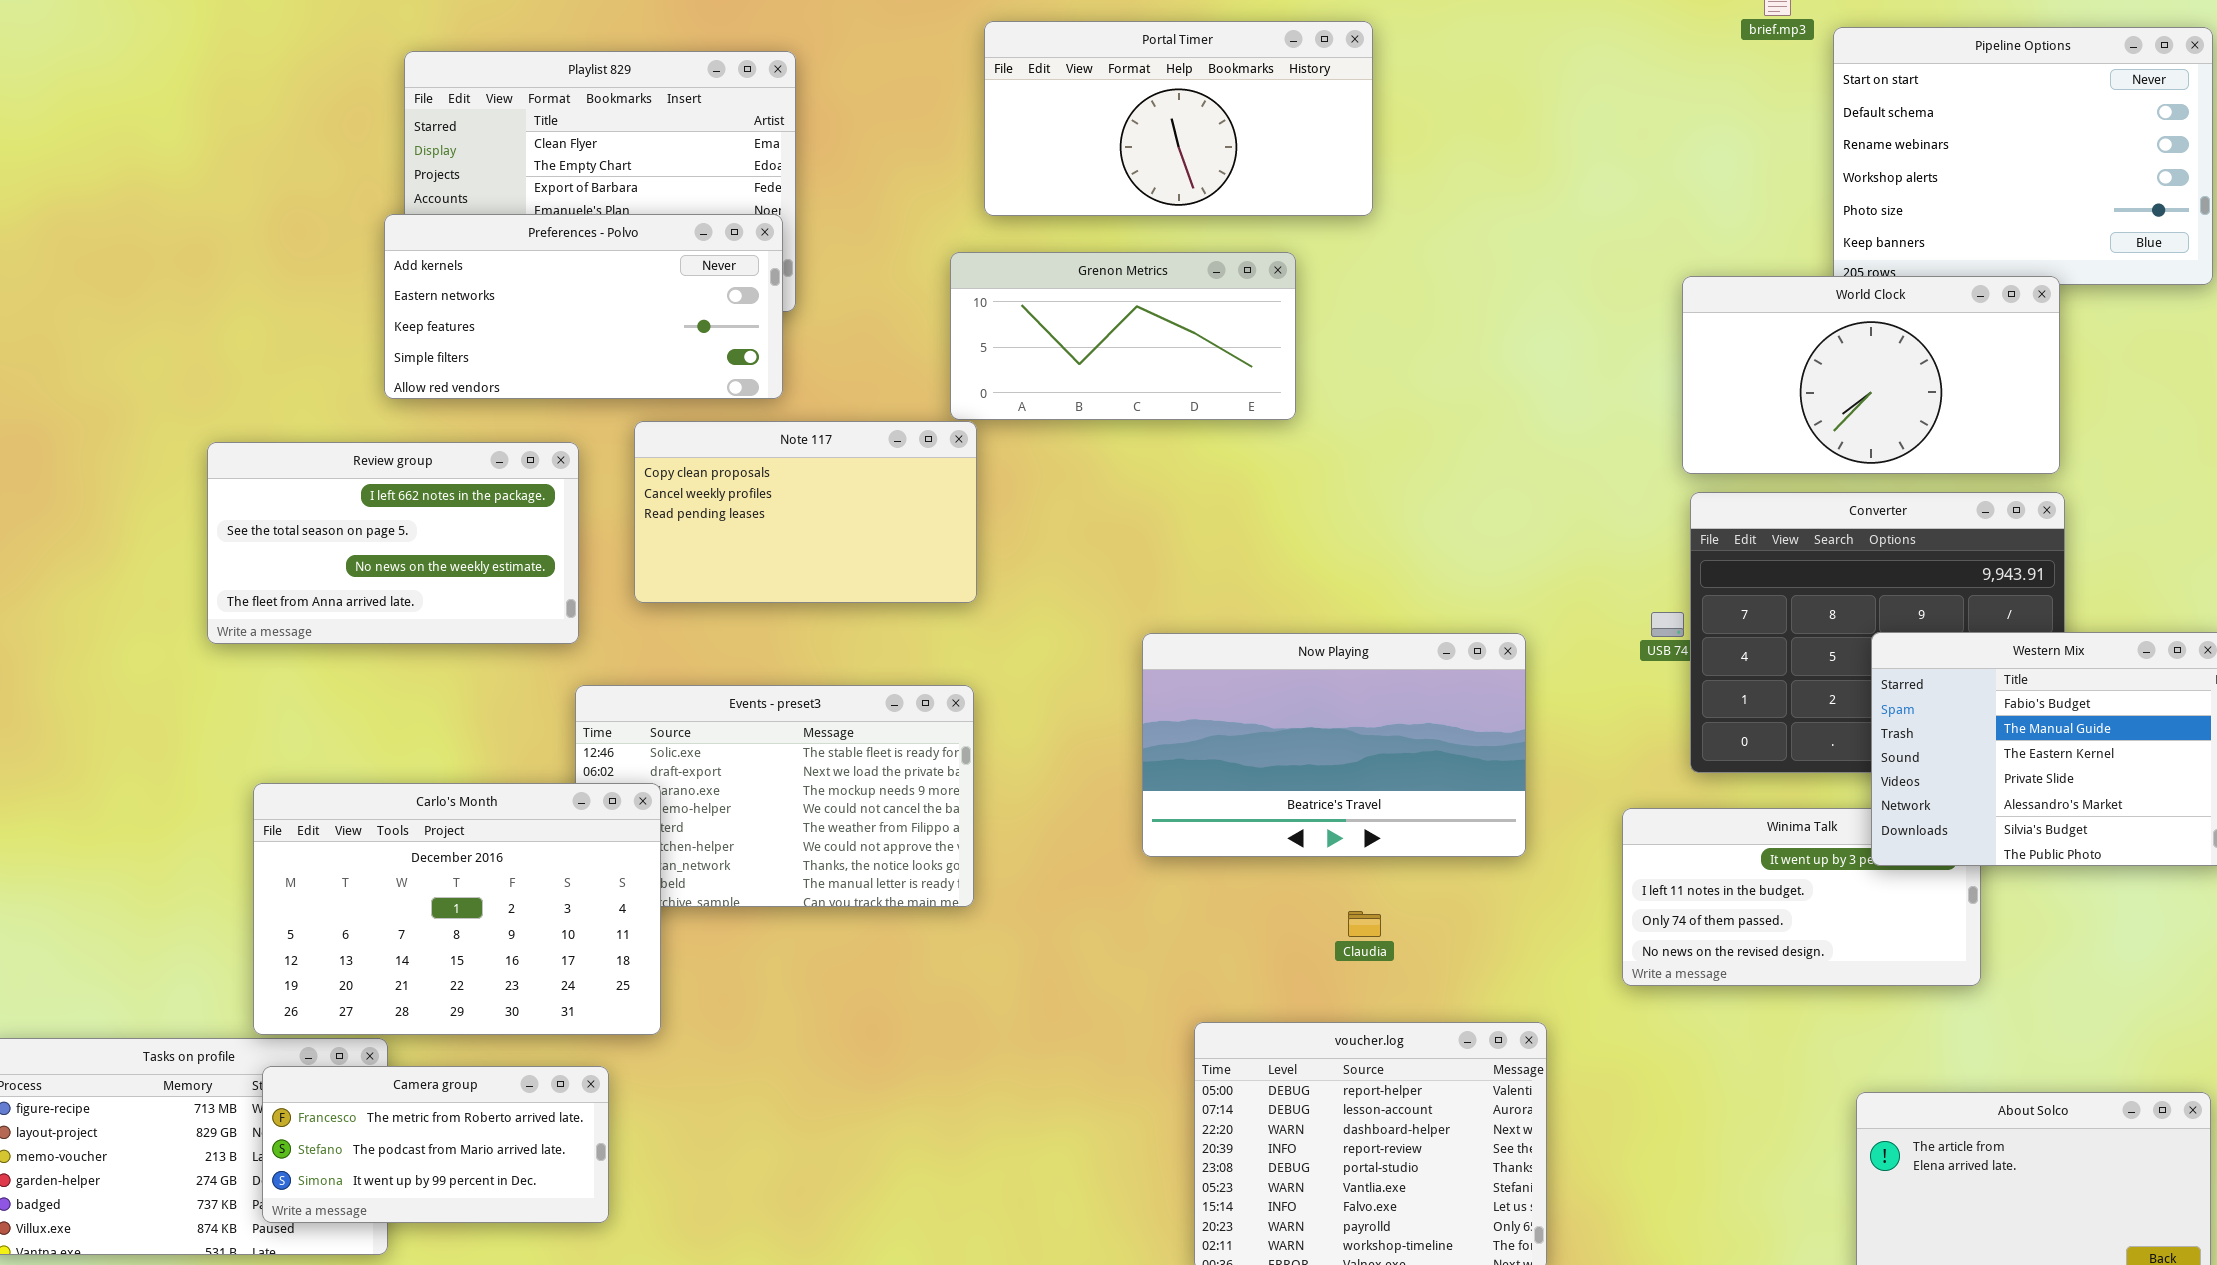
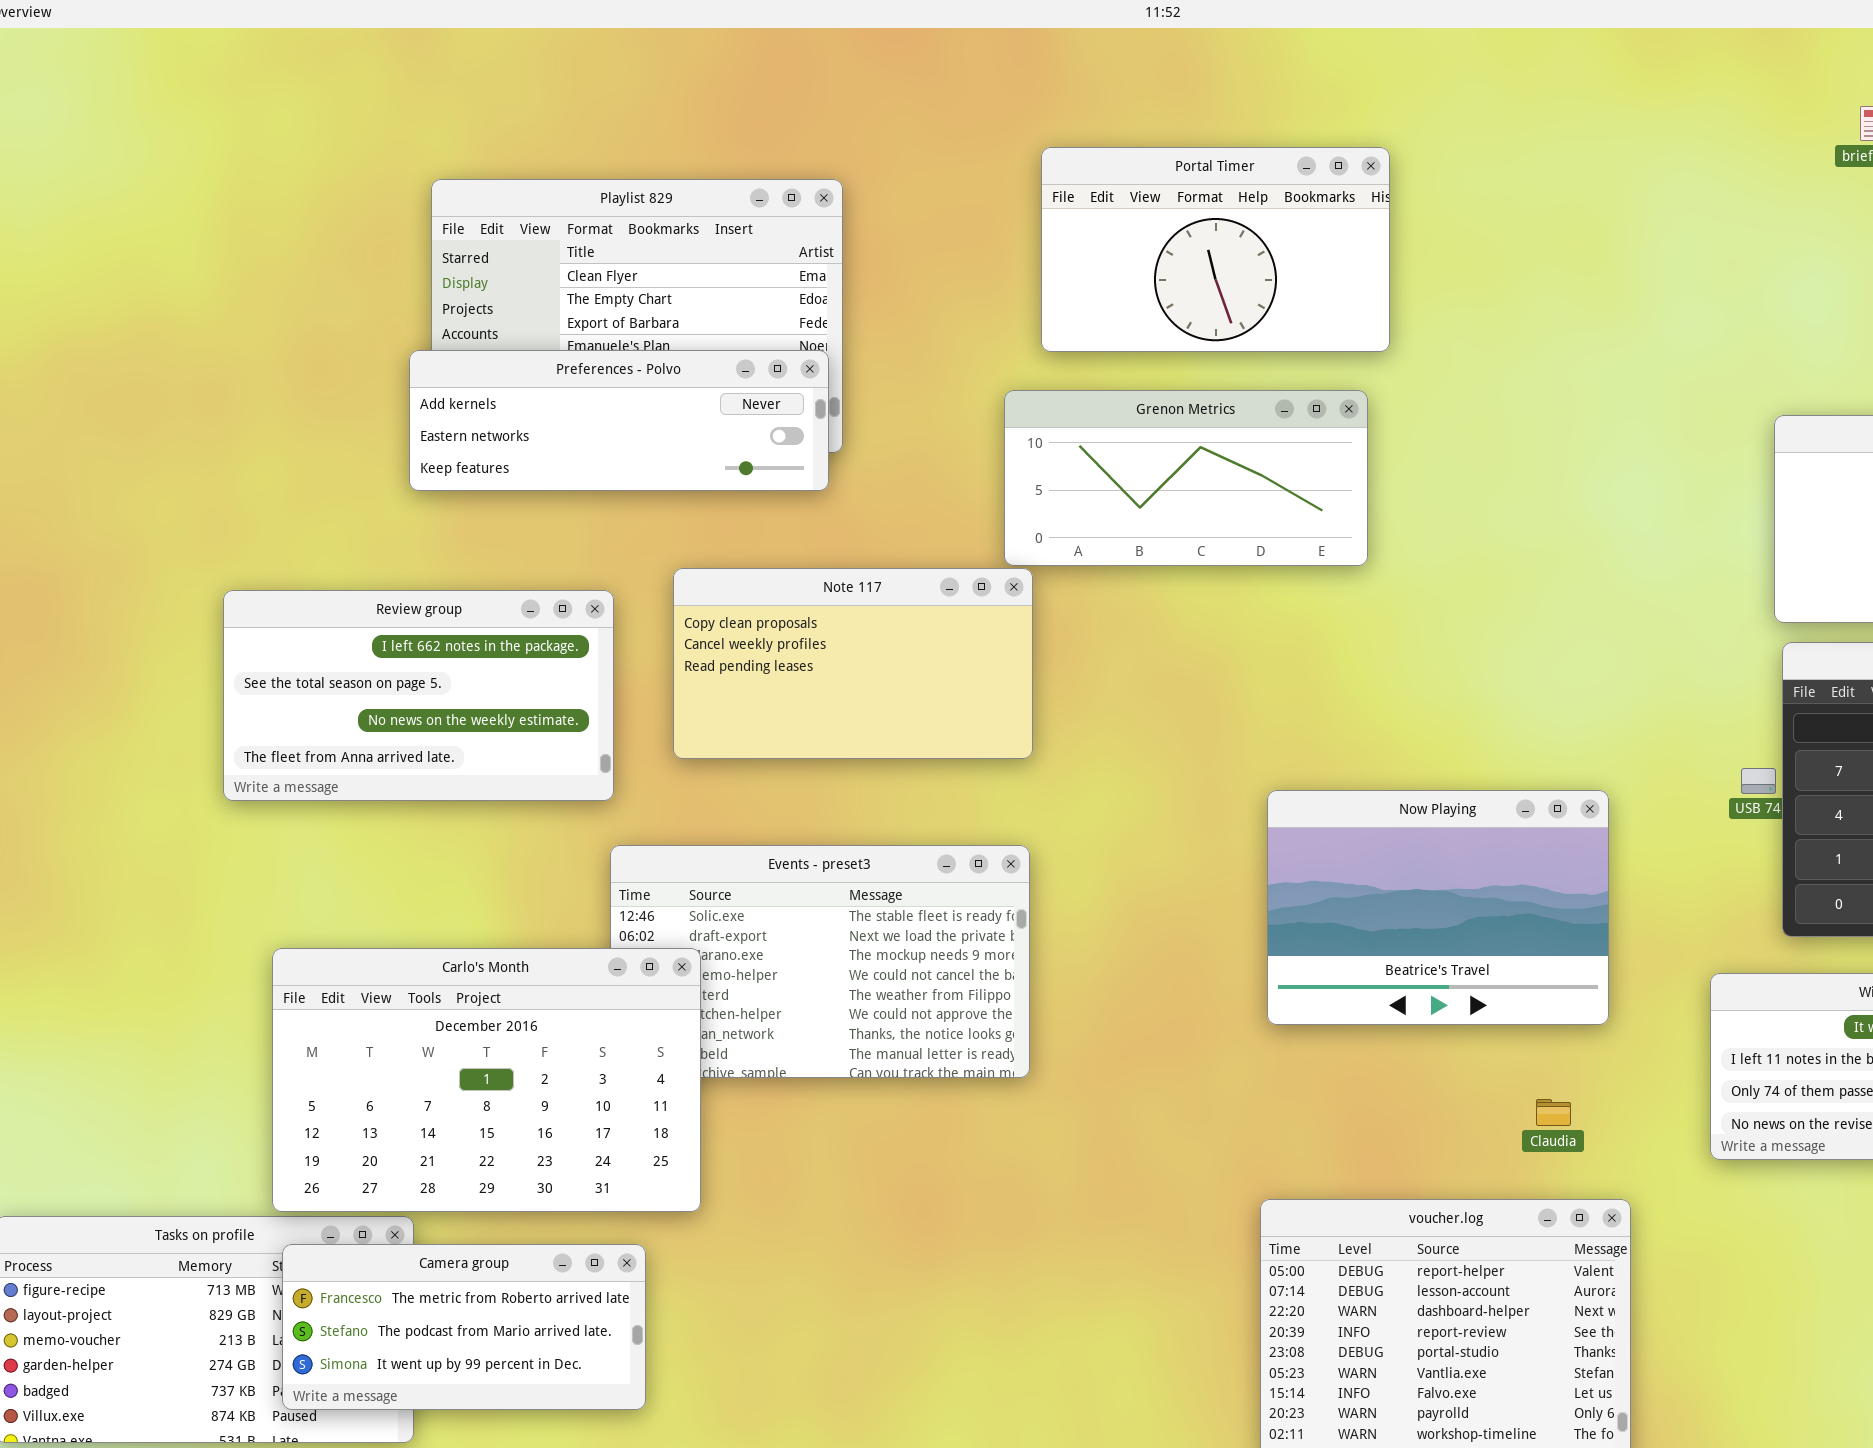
Portal Timer: [984,21,1373,216] -> [1041,147,1390,352], resized
Preferences - Polvo: [384,214,783,399] -> [409,350,829,491], resized
Now Playing: [1142,633,1526,857] -> [1267,790,1609,1025], resized
Claudia: [1348,911,1381,937] -> [1536,1099,1571,1126], moved

